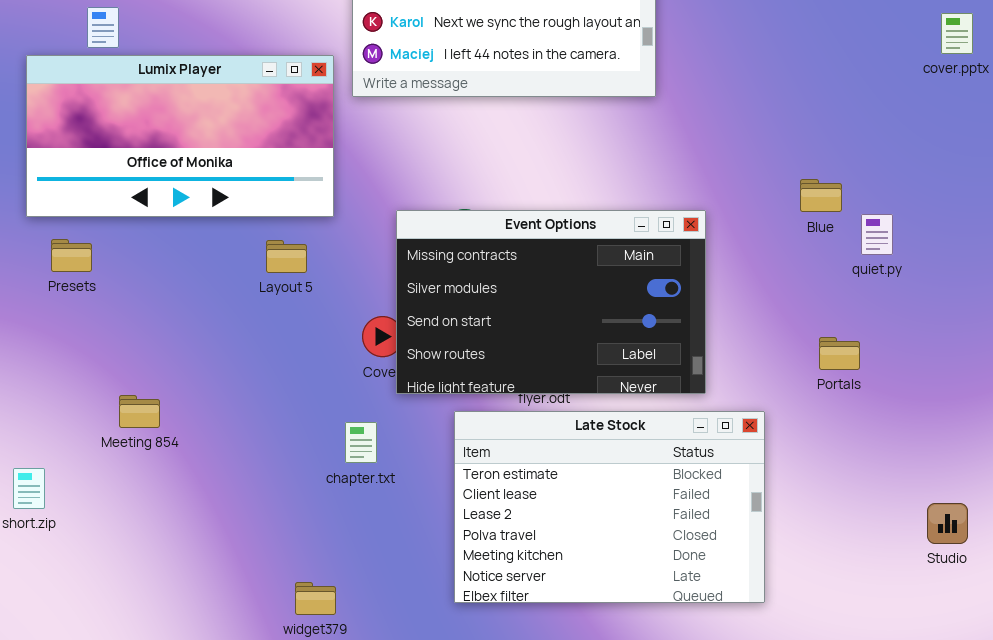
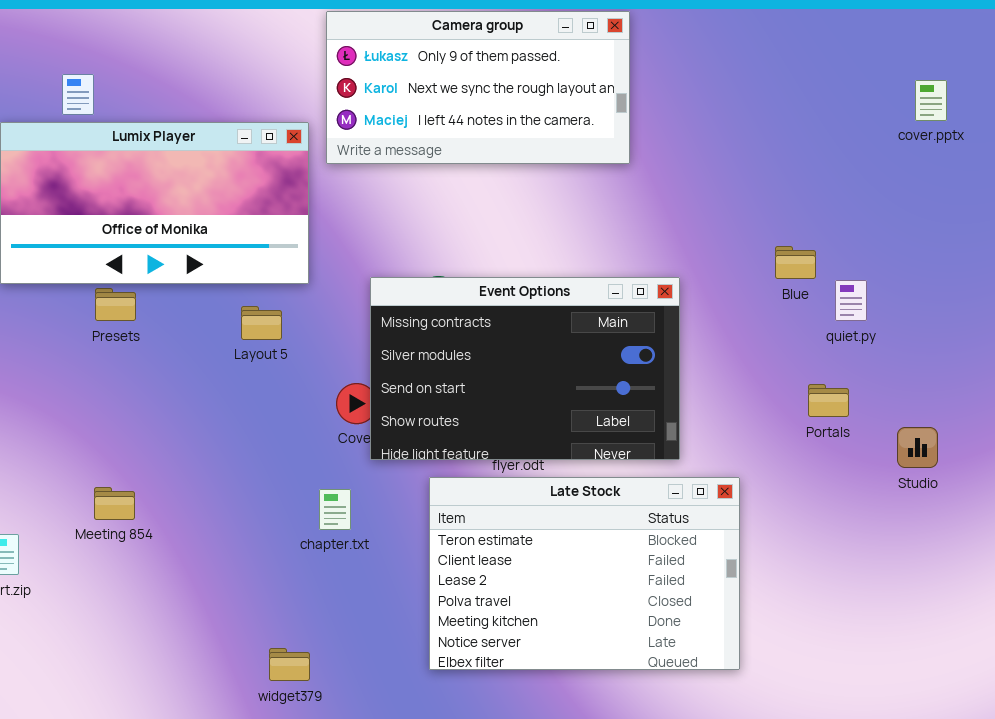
Presets: [51,239,92,272] -> [95,288,136,321], moved
Portals: [819,337,860,370] -> [808,384,849,417], moved
Meeting 854: [119,395,160,428] -> [94,487,135,520], moved
Studio: [927,503,968,544] -> [897,427,938,468], moved

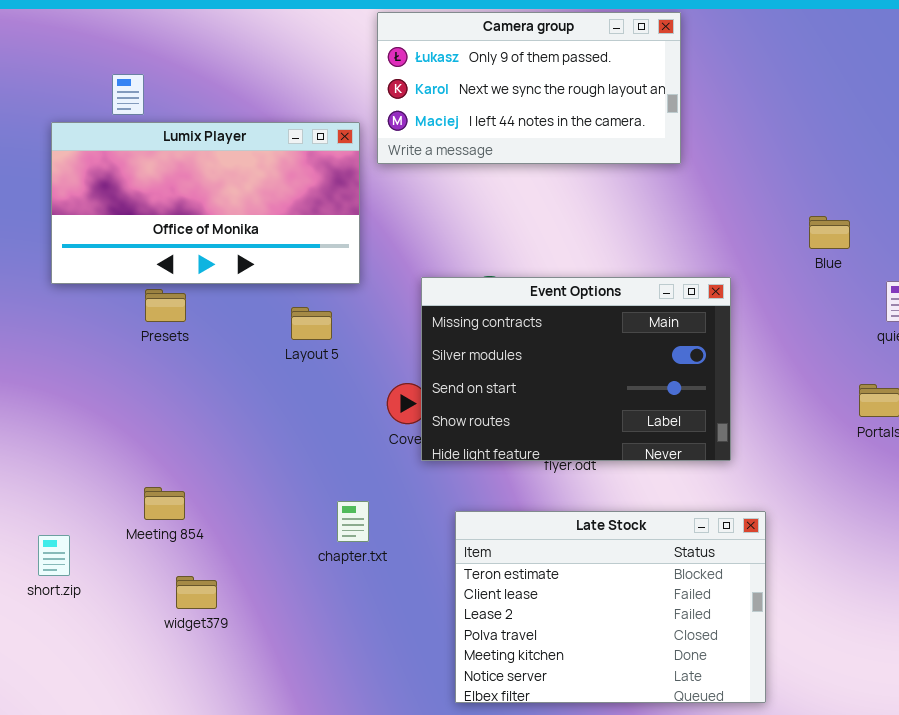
Blue: [775,246,816,279] -> [809,216,850,249], moved
Late Stock: [429,477,740,670] -> [455,511,766,703], moved
chapter.txt: [319,489,351,530] -> [337,501,369,542], moved
widget379: [269,648,310,681] -> [176,576,217,609], moved

